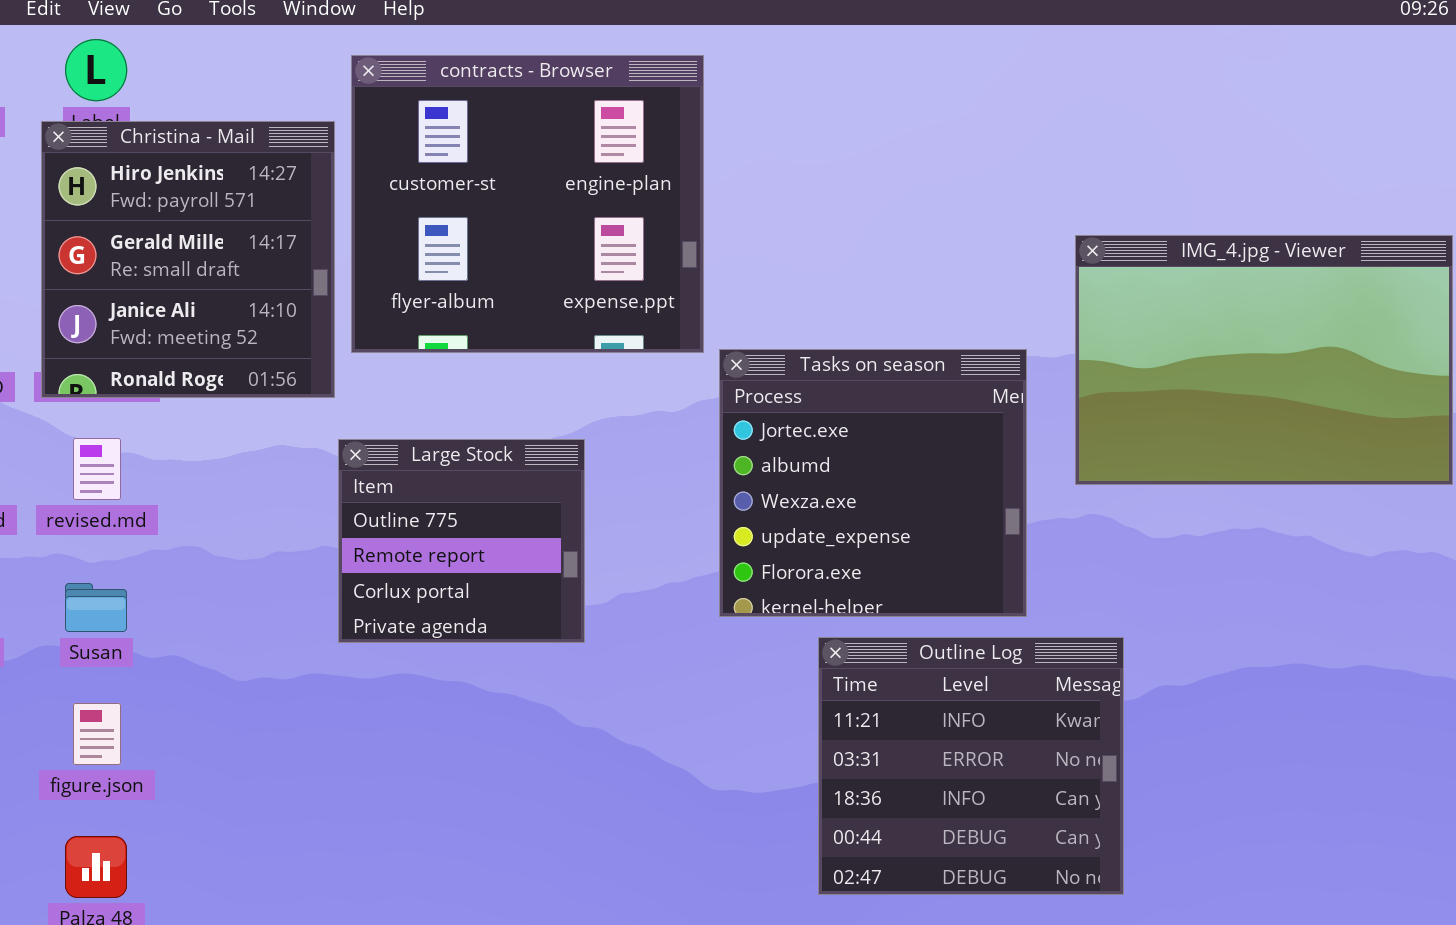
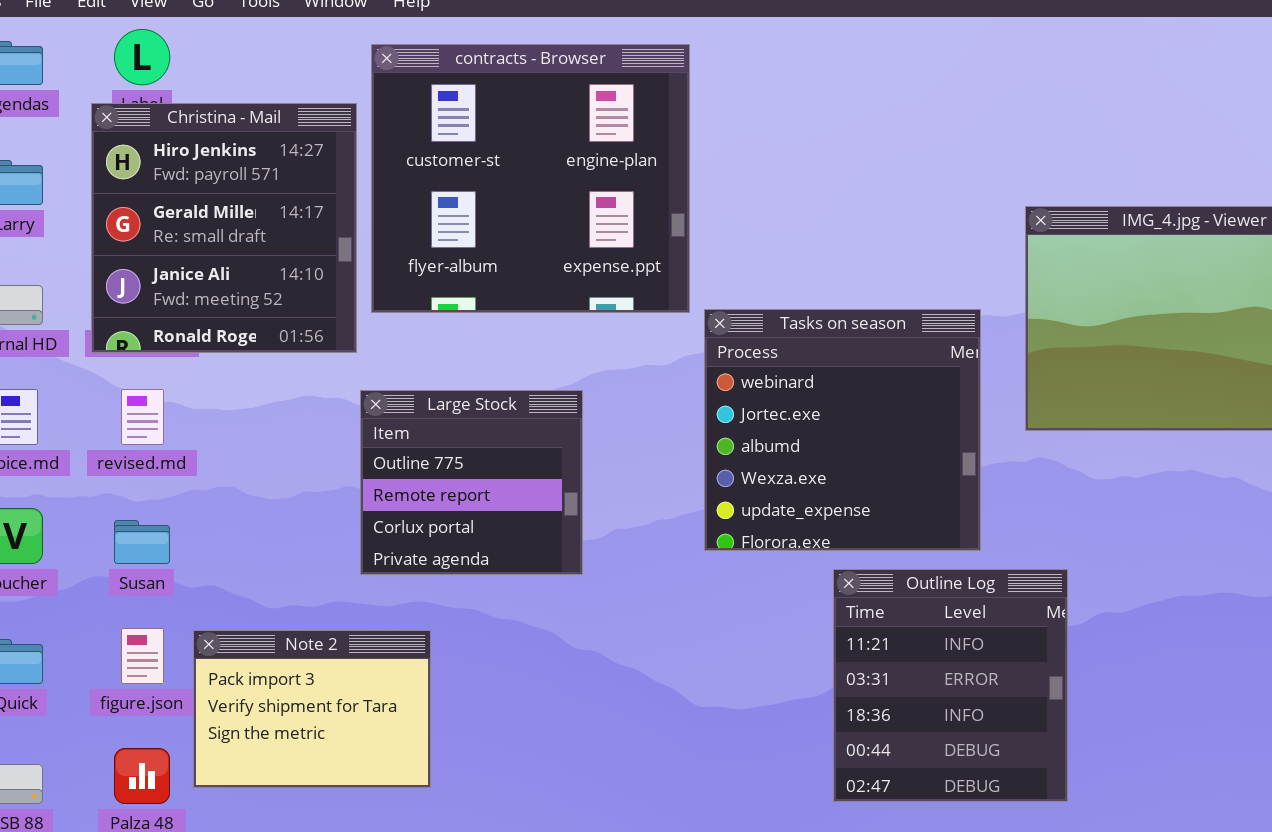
Tasks on season: [719,349,1027,617] -> [704,309,981,551], scrolled up 1 row
Outline Log: [818,637,1124,895] -> [833,569,1068,802], resized
Note 2: none -> [193,630,431,788], opened

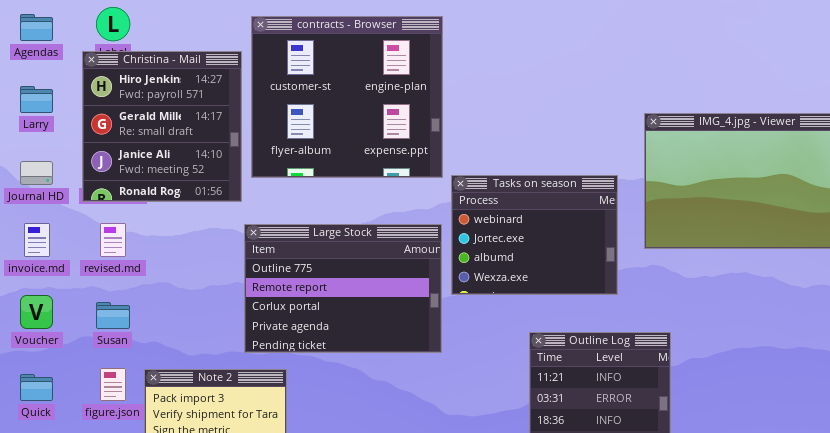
Tasks on season: [704,309,981,551] -> [451,175,618,295], resized
Large Stock: [360,390,583,575] -> [244,224,442,353], resized

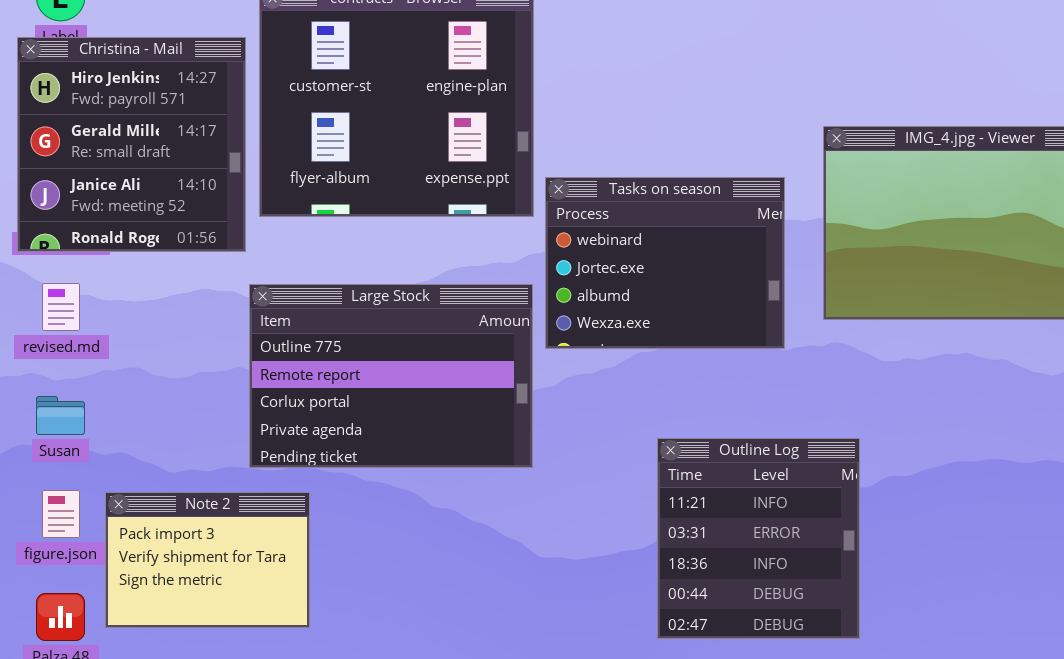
Tasks on season: [451,175,618,295] -> [545,177,785,349], moved

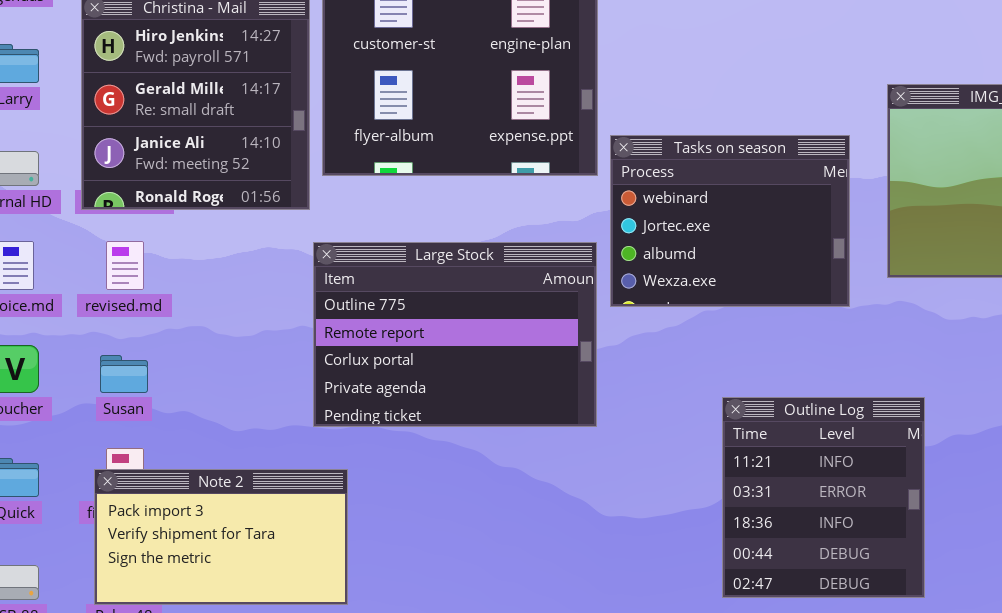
Note 2: [105,492,310,628] -> [94,469,348,605], moved, resized

